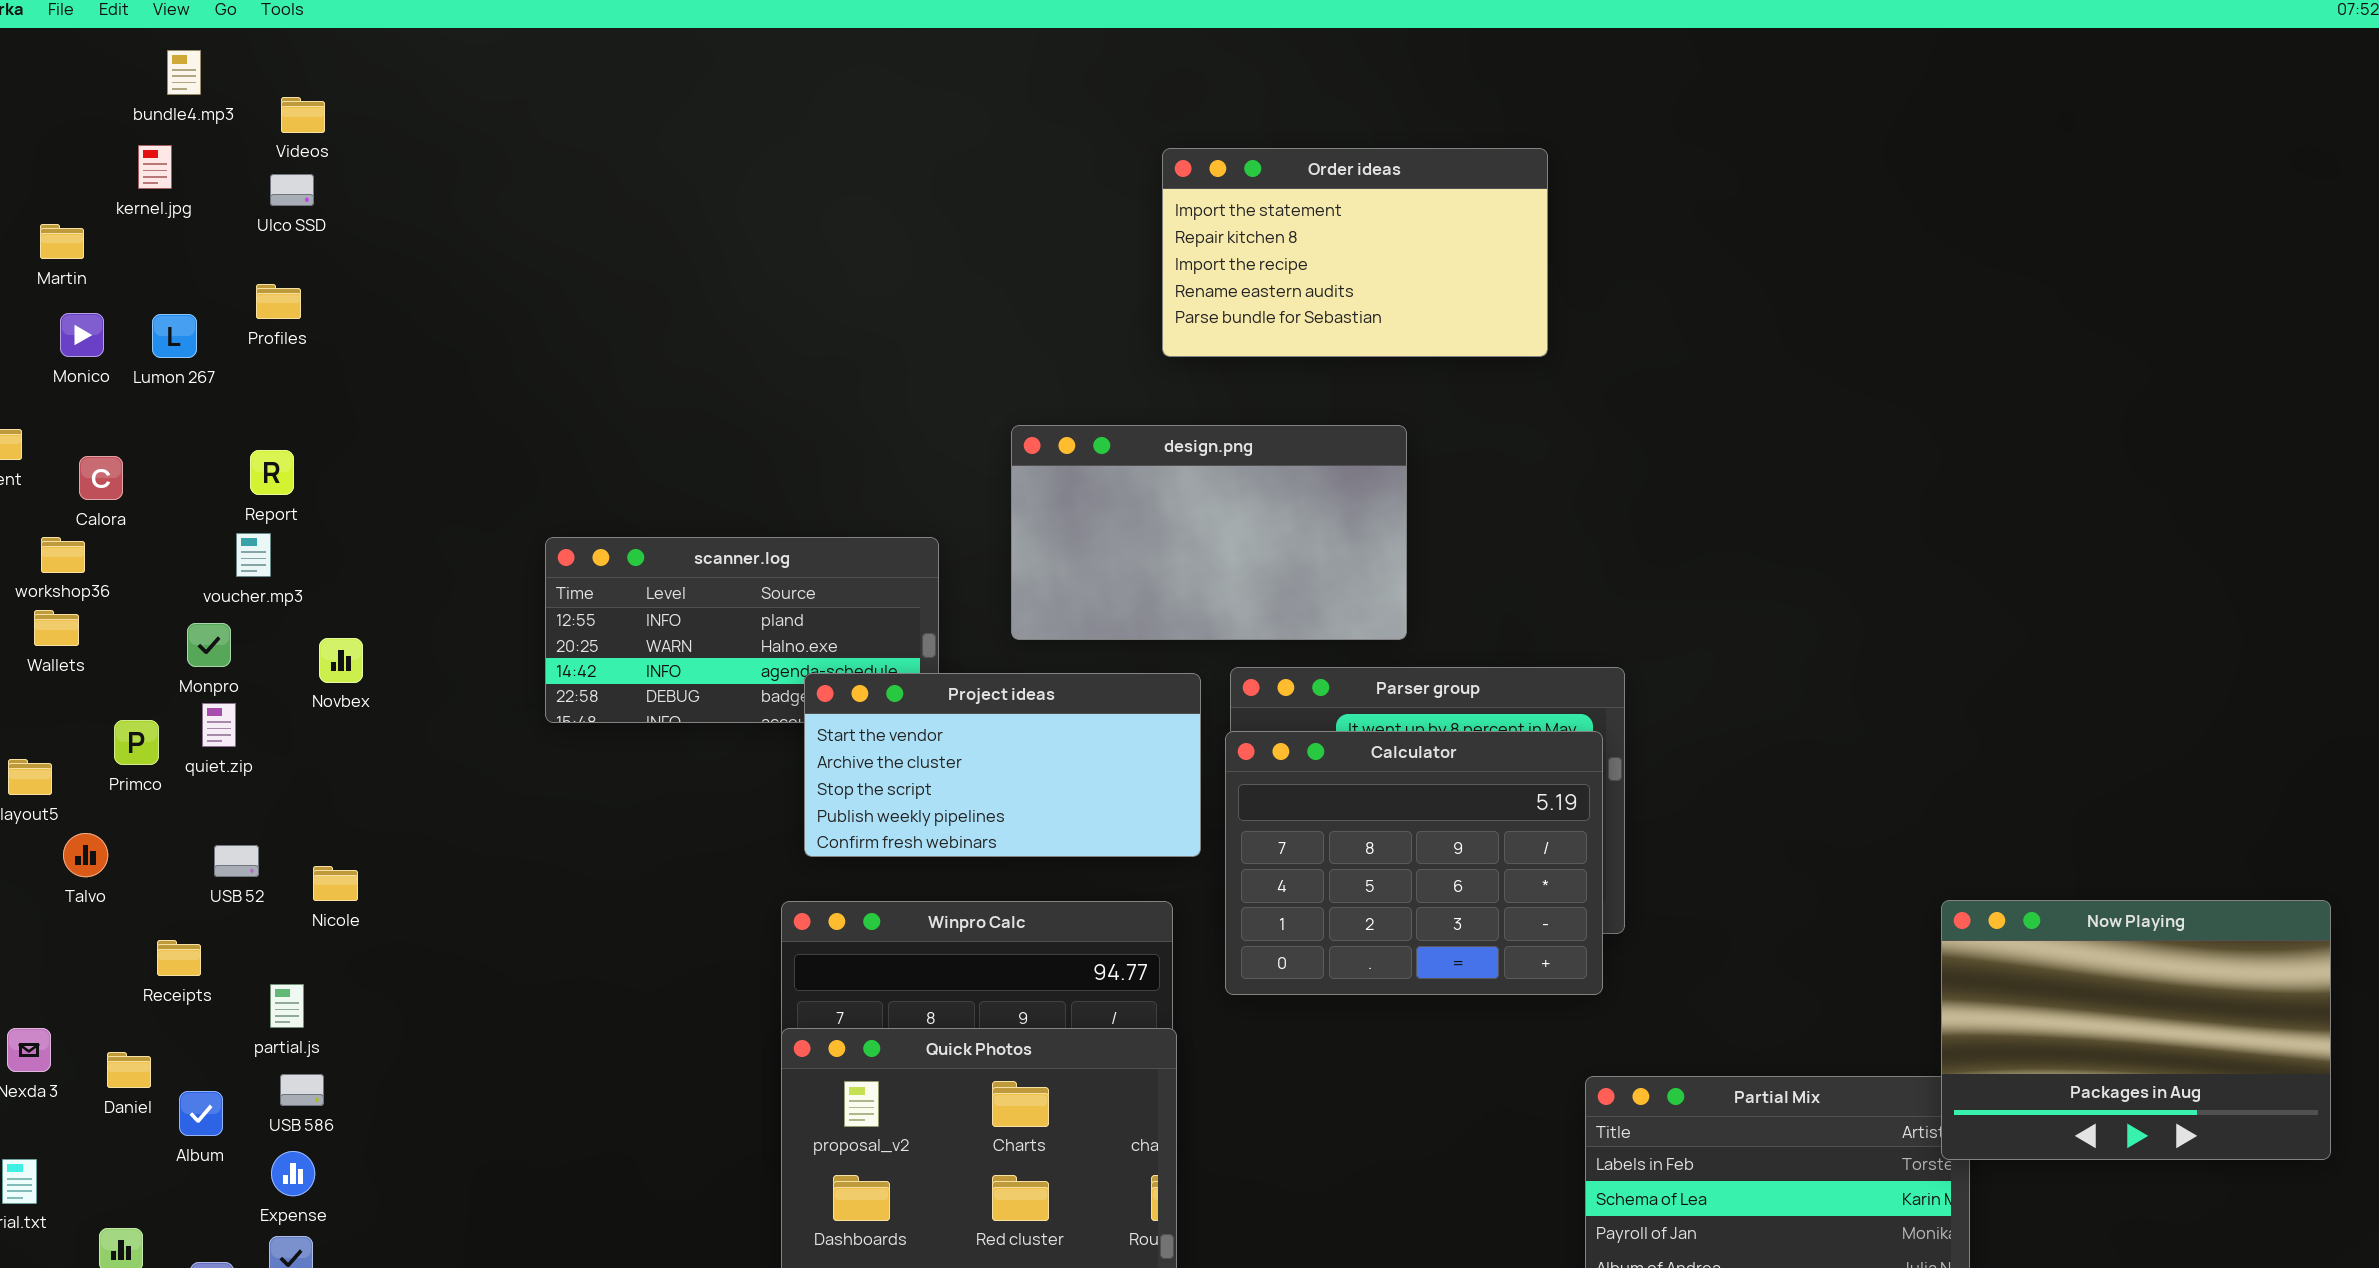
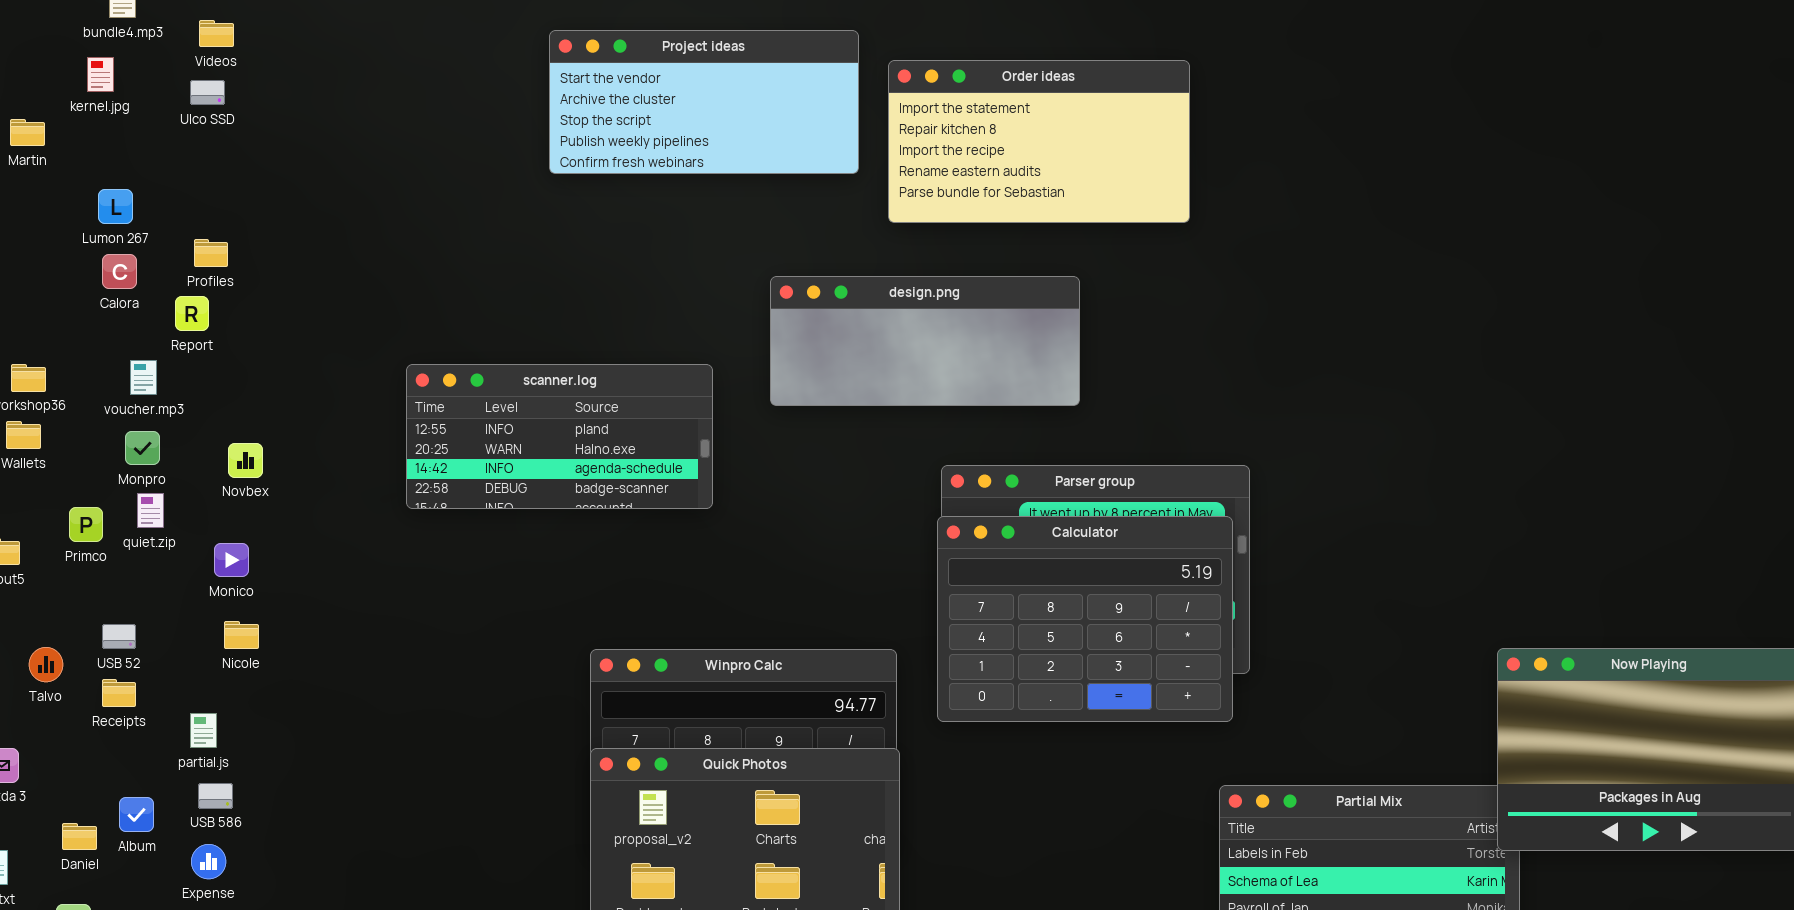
Profiles: [256,284,301,319] -> [194,239,228,267], moved
Monico: [60,313,104,357] -> [214,543,249,577], moved
design.png: [1011,425,1407,640] -> [770,276,1080,406], resized
Calora: [79,456,123,500] -> [102,254,137,289], moved
voucher.mp3: [236,533,271,577] -> [130,360,157,395], moved
Project ideas: [804,673,1201,857] -> [549,30,859,174], moved
Talvo: [63,833,108,877] -> [29,647,63,682], moved
USB 52: [214,845,259,877] -> [102,624,136,649], moved
Daniel: [107,1052,151,1088] -> [62,823,97,850], moved

